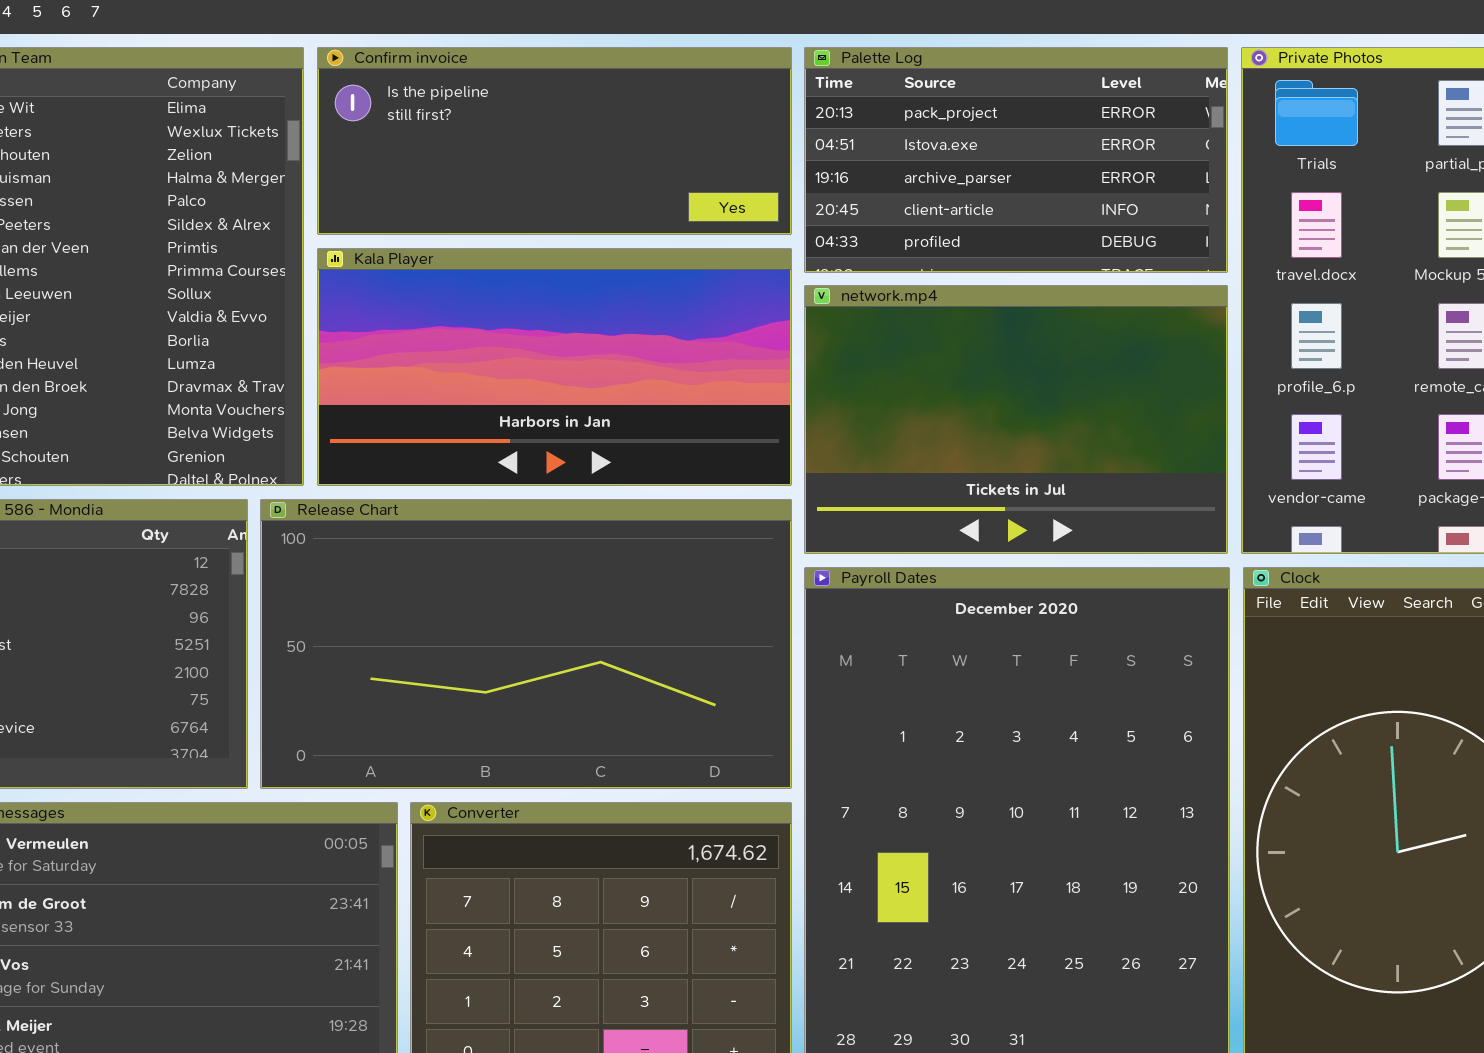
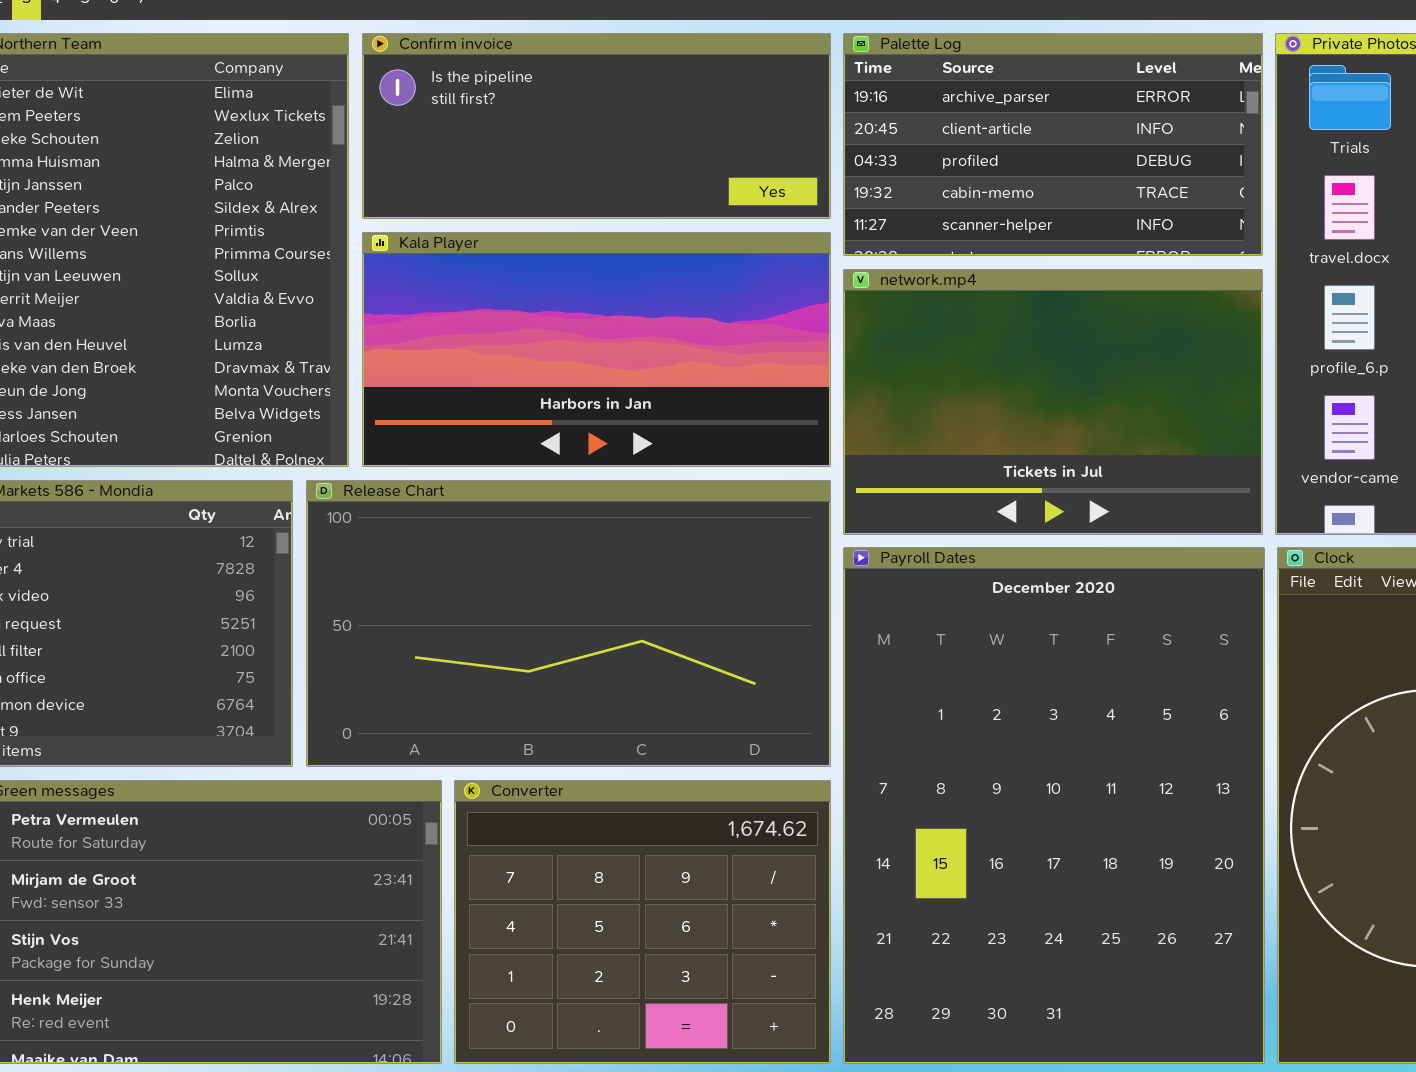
Palette Log: [804,47,1228,273] -> [843,33,1263,256], scrolled down 2 rows

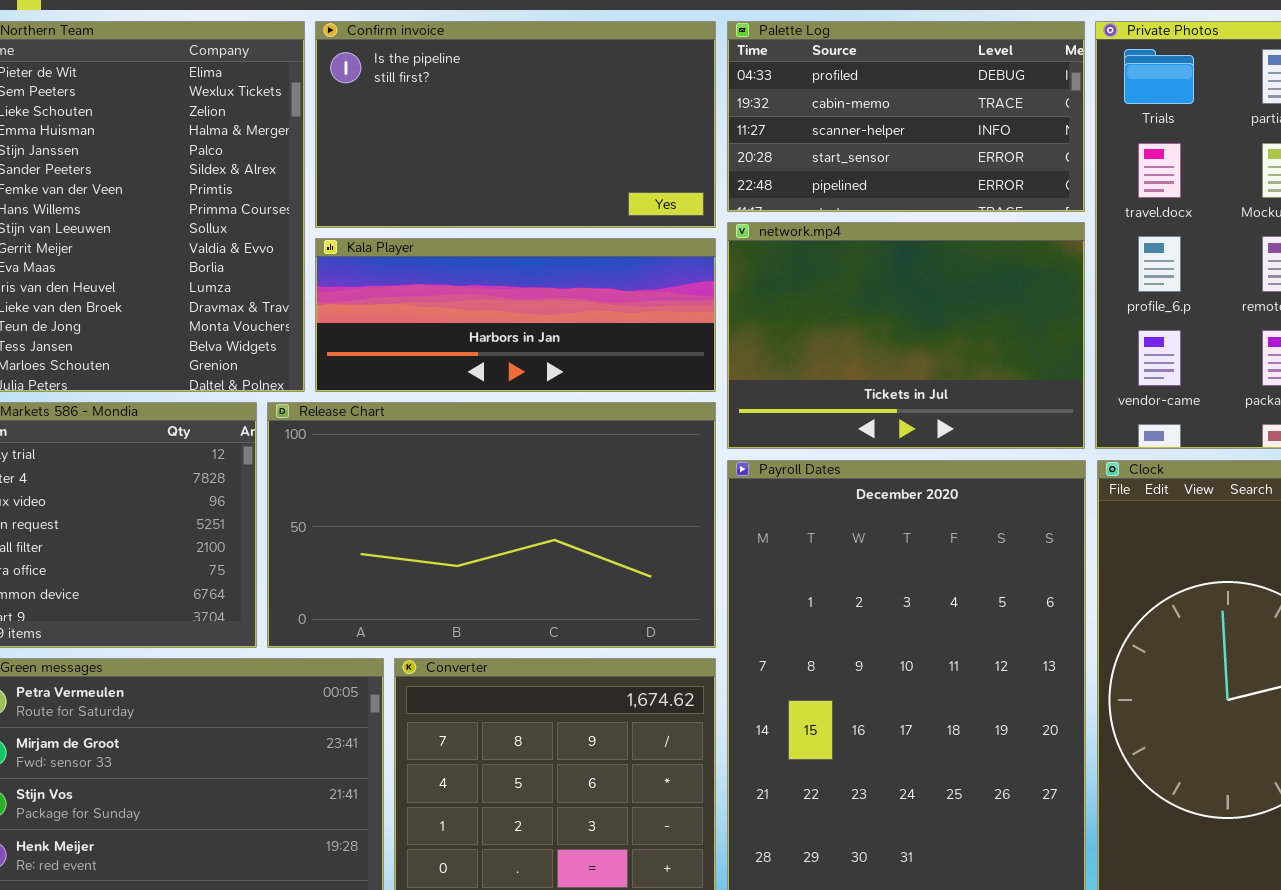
Confirm invoice: [362,33,831,219] -> [315,21,716,228], resized
Palette Log: [843,33,1263,256] -> [727,21,1085,212], scrolled down 2 rows
Kala Player: [362,232,831,467] -> [315,238,716,392], resized

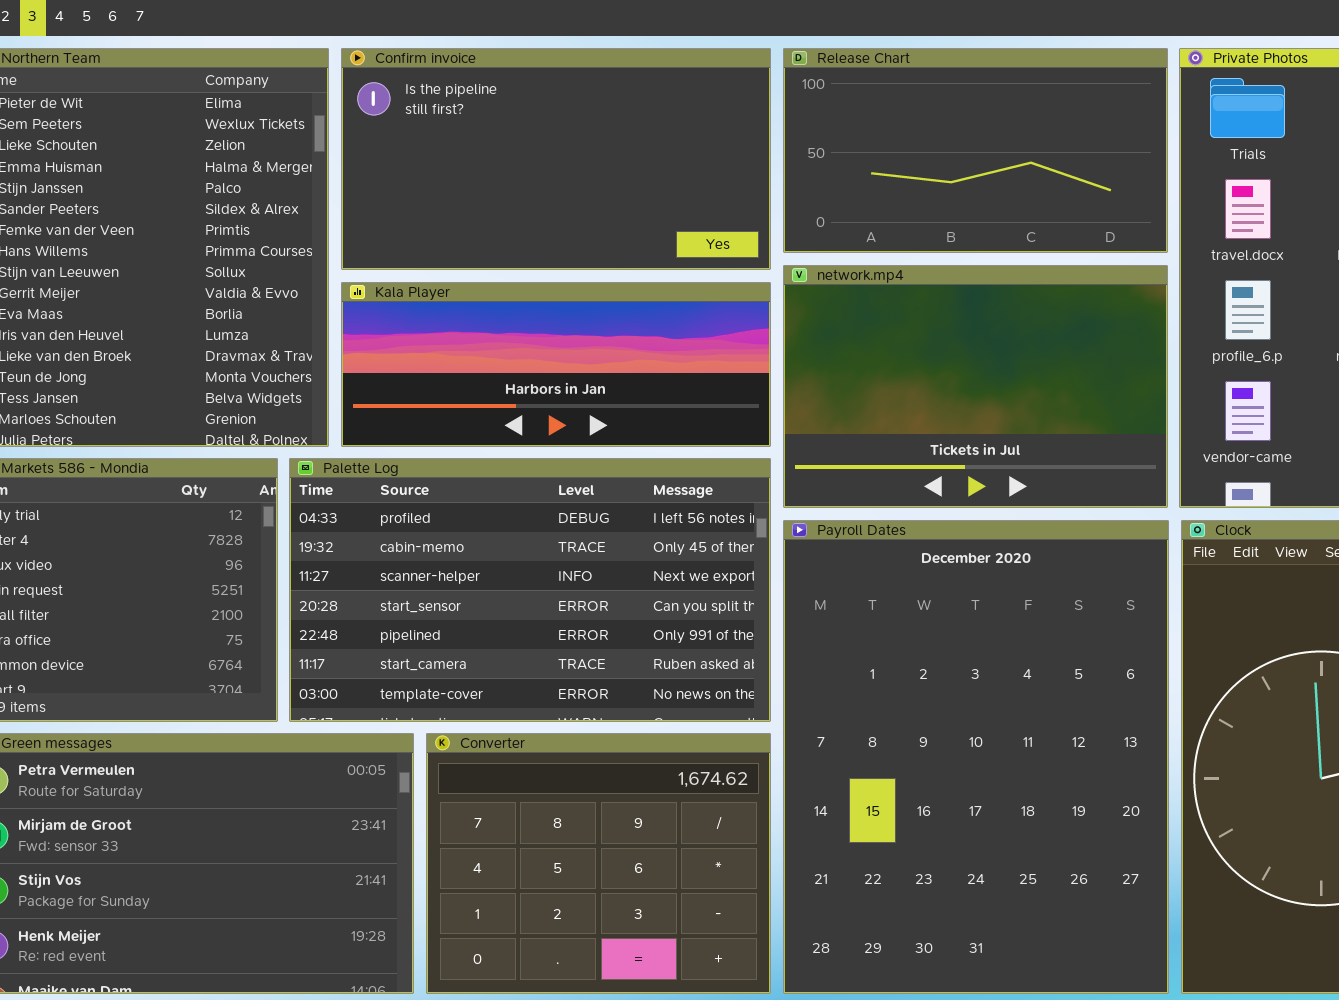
Palette Log: [727,21,1085,212] -> [289,458,771,722], moved, resized
Release Chart: [267,402,716,648] -> [783,48,1168,253], moved, resized

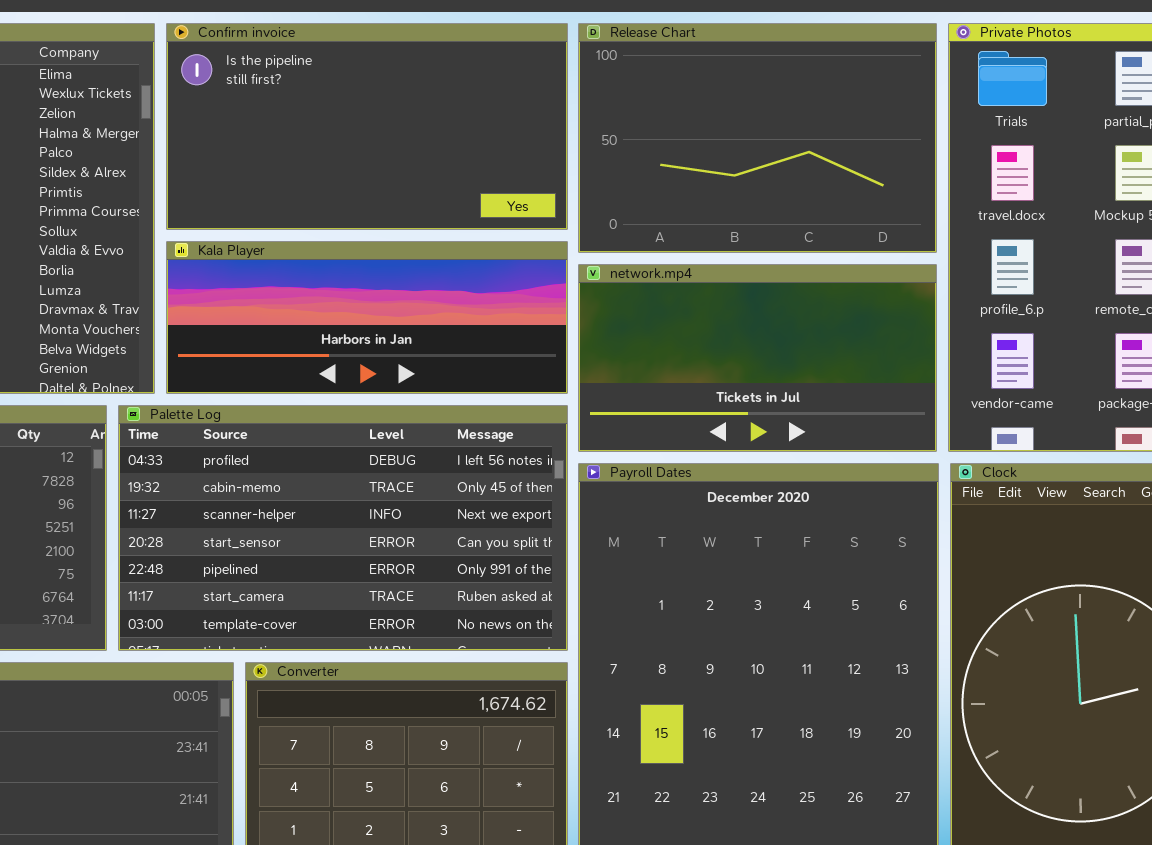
Release Chart: [783,48,1168,253] -> [578,23,937,253], resized
network.mp4: [783,265,1168,508] -> [578,264,937,452], resized

